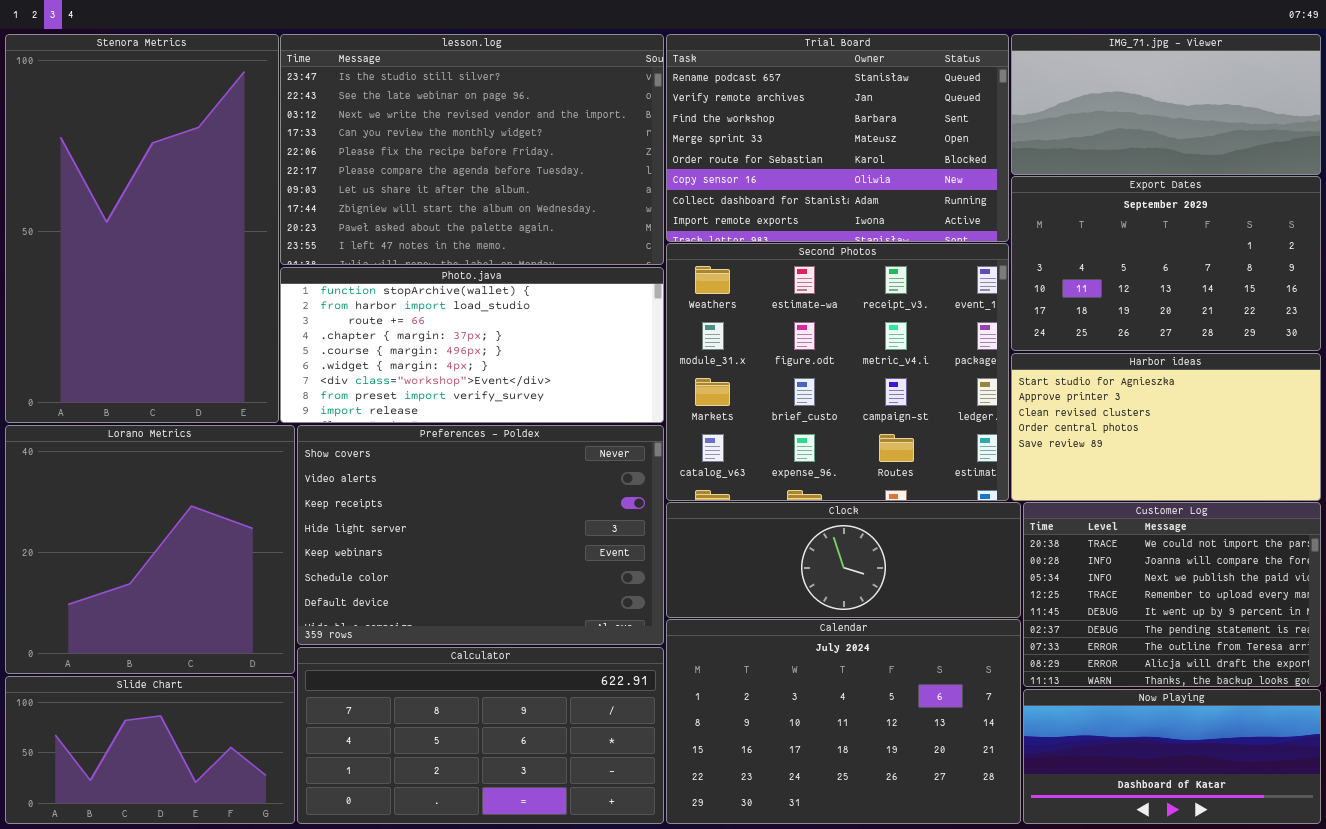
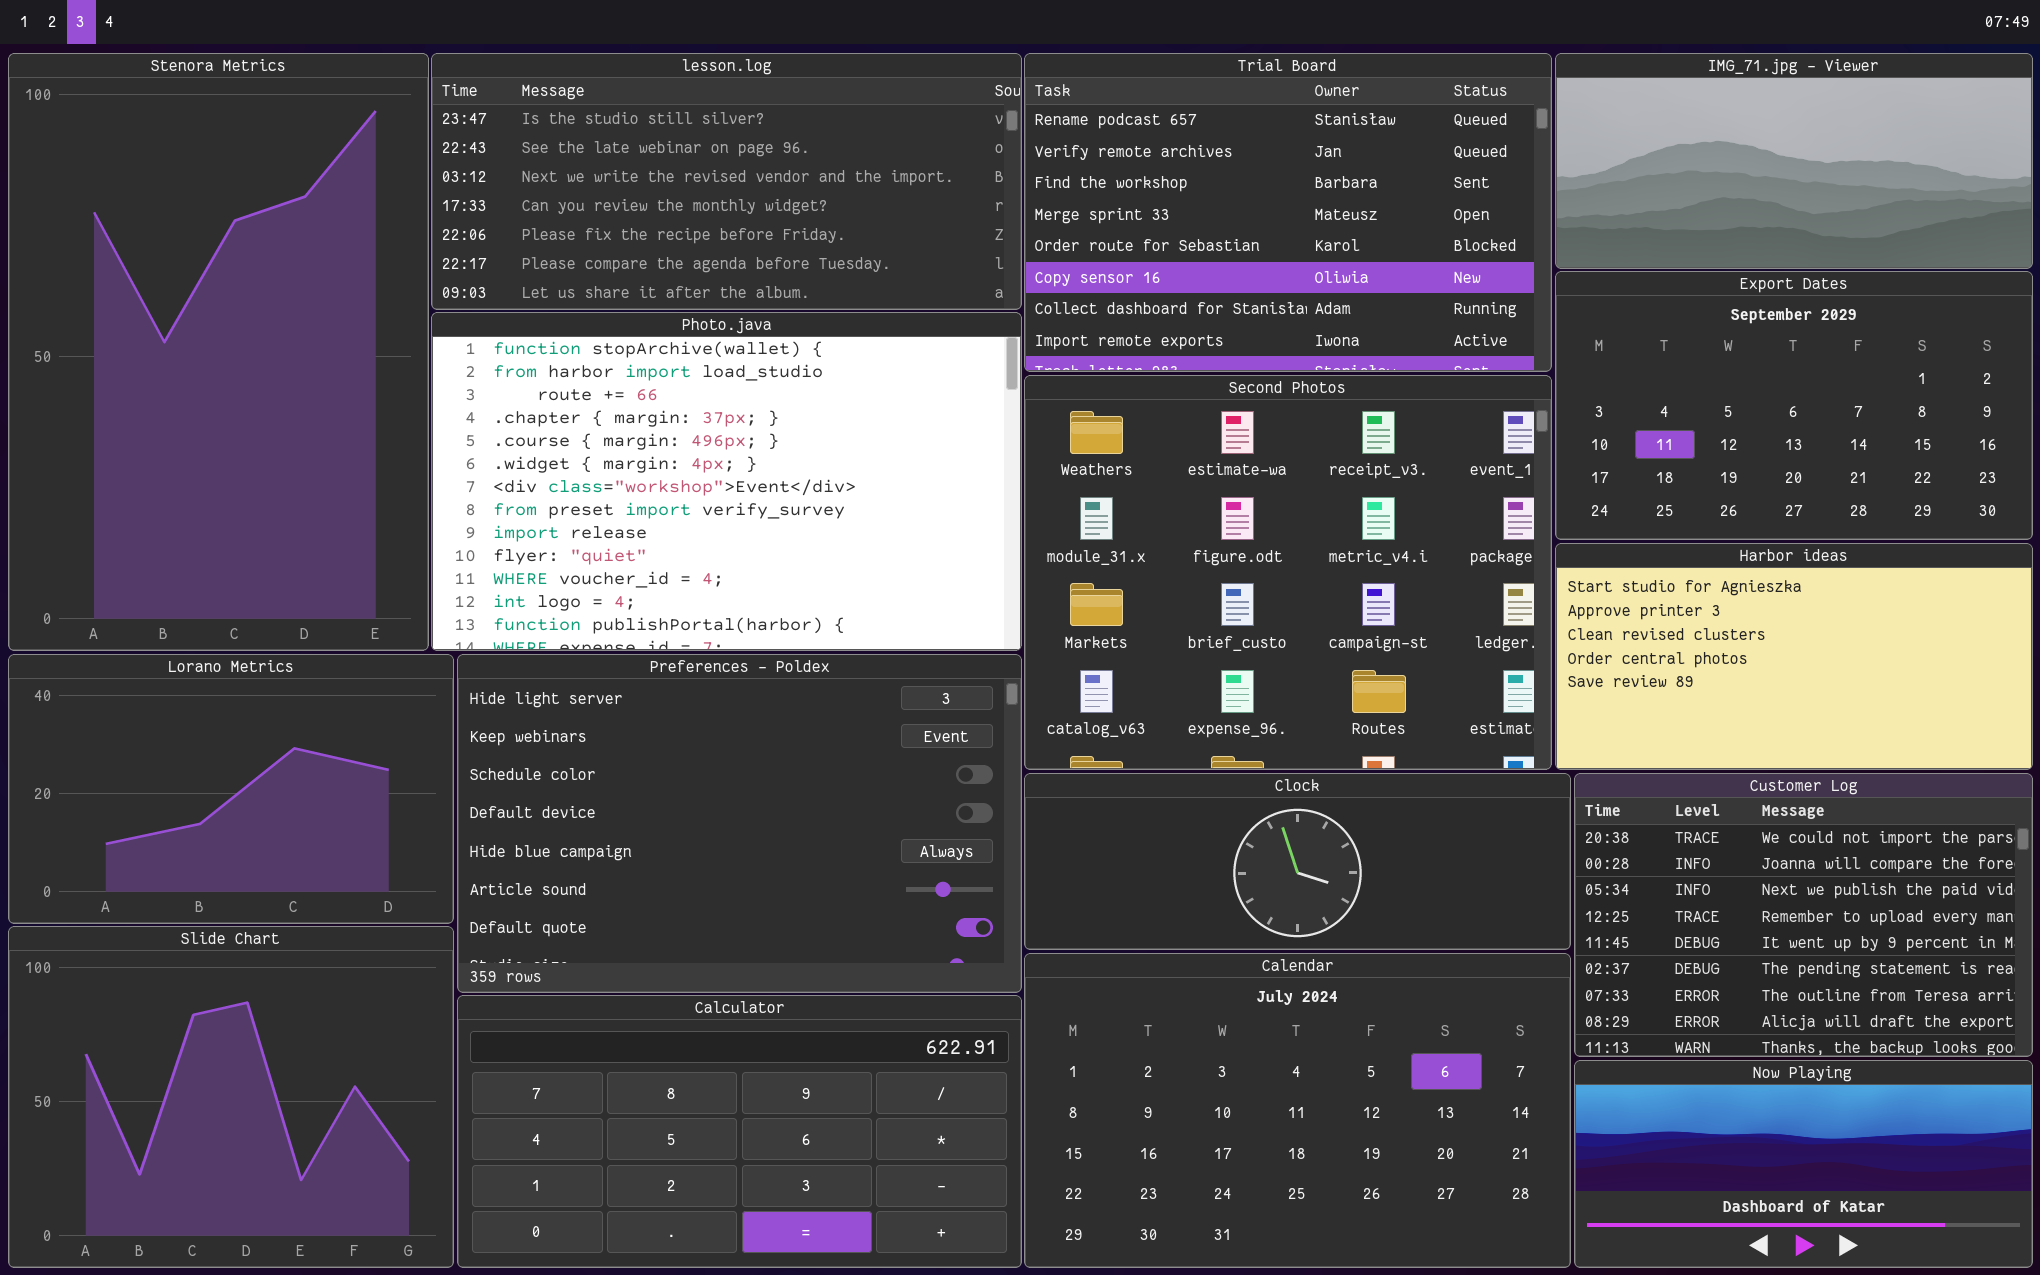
lesson.log: [280,34,664,265] -> [431,53,1022,310], resized
Photo.java: [280,267,664,423] -> [431,312,1022,651], resized
Lorano Metrics: [5,425,295,674] -> [8,654,454,924], resized
Preferences - Poldex: [297,425,664,645] -> [457,654,1022,993], scrolled down 3 rows
Slide Chart: [5,676,295,824] -> [8,926,454,1268], resized

